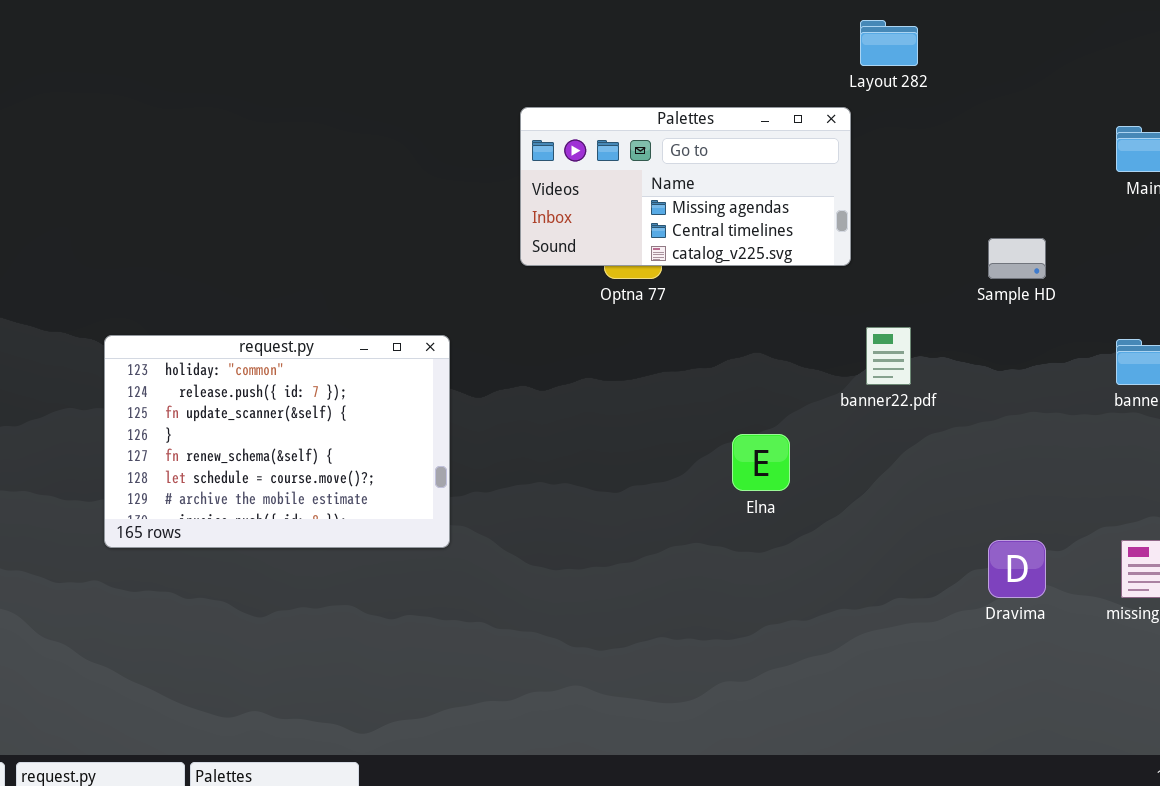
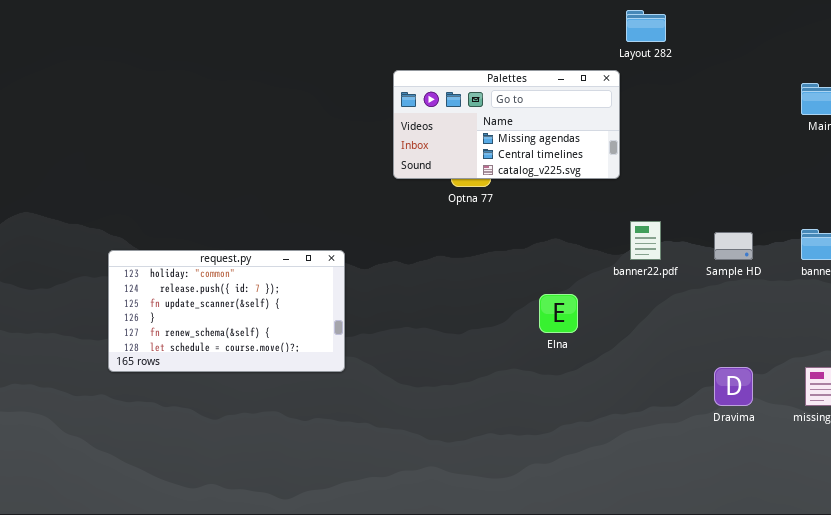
Sample HD: [988,238,1046,279] -> [714,232,753,260], moved
request.py: [104,335,450,548] -> [108,250,345,372], resized

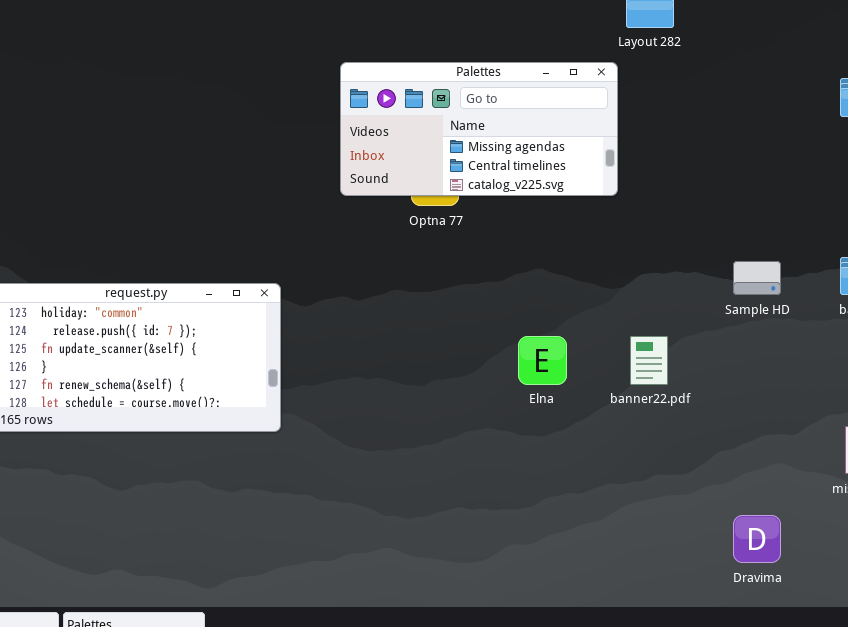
banner22.pdf: [630,221,661,260] -> [630,336,668,385], moved
Dravima: [714,367,753,406] -> [733,515,781,563], moved

